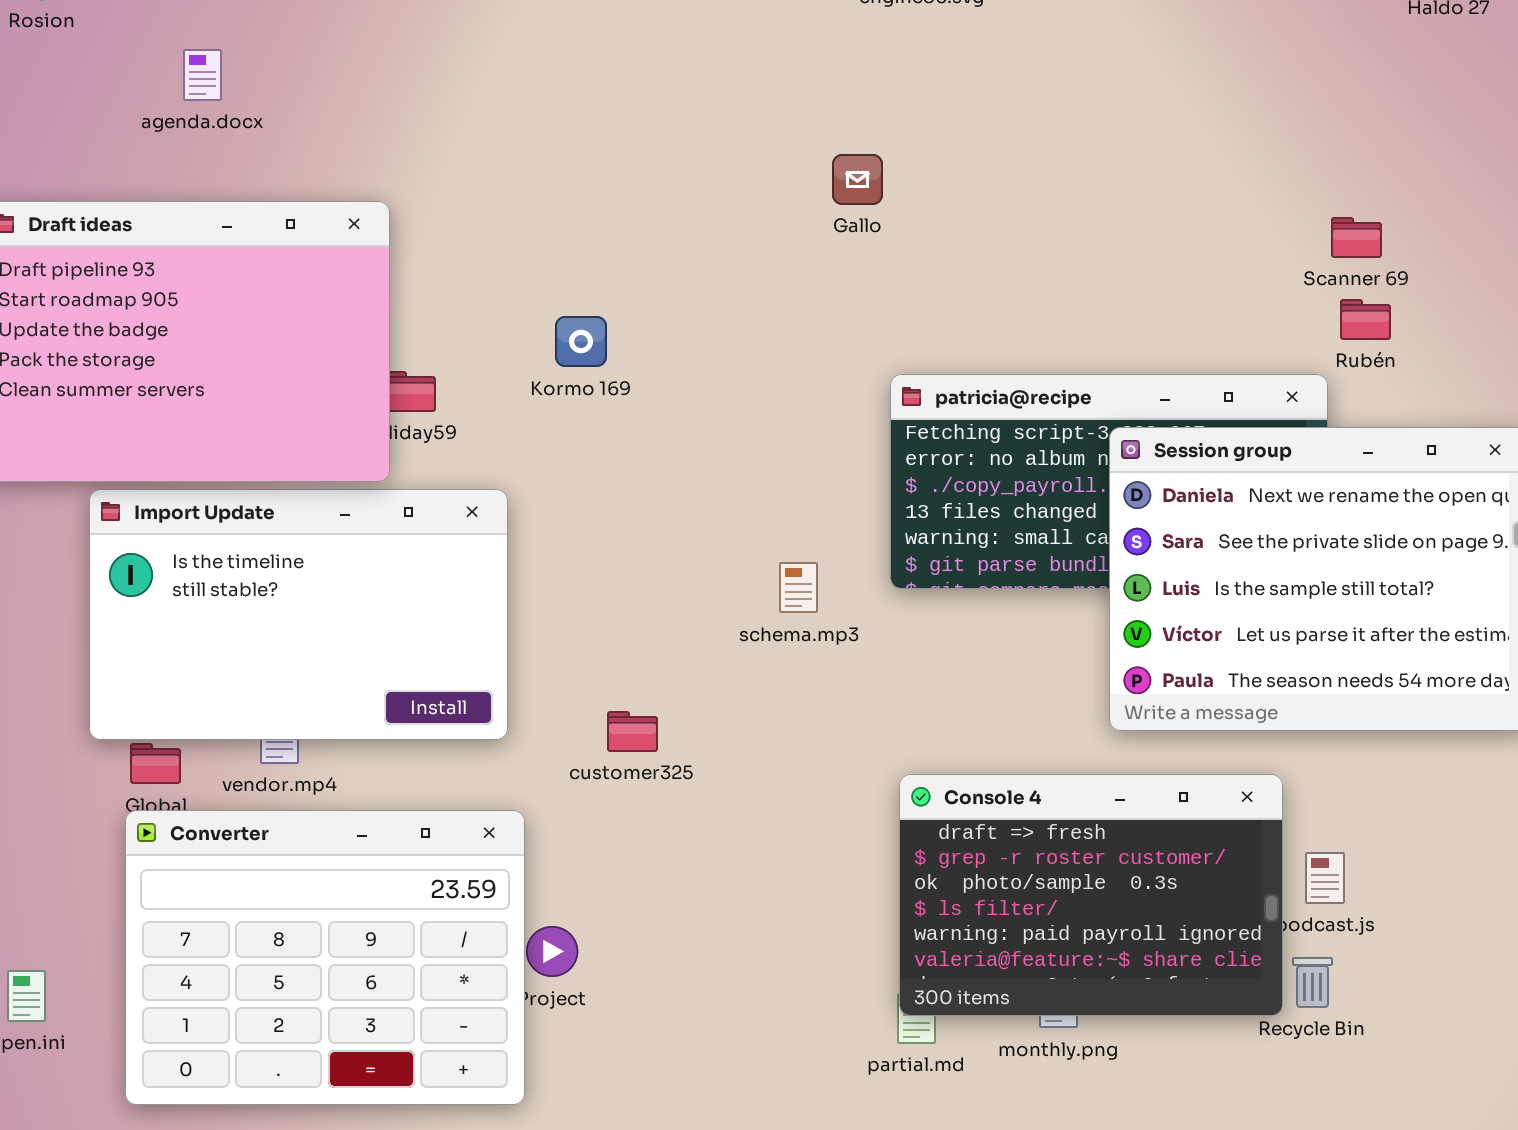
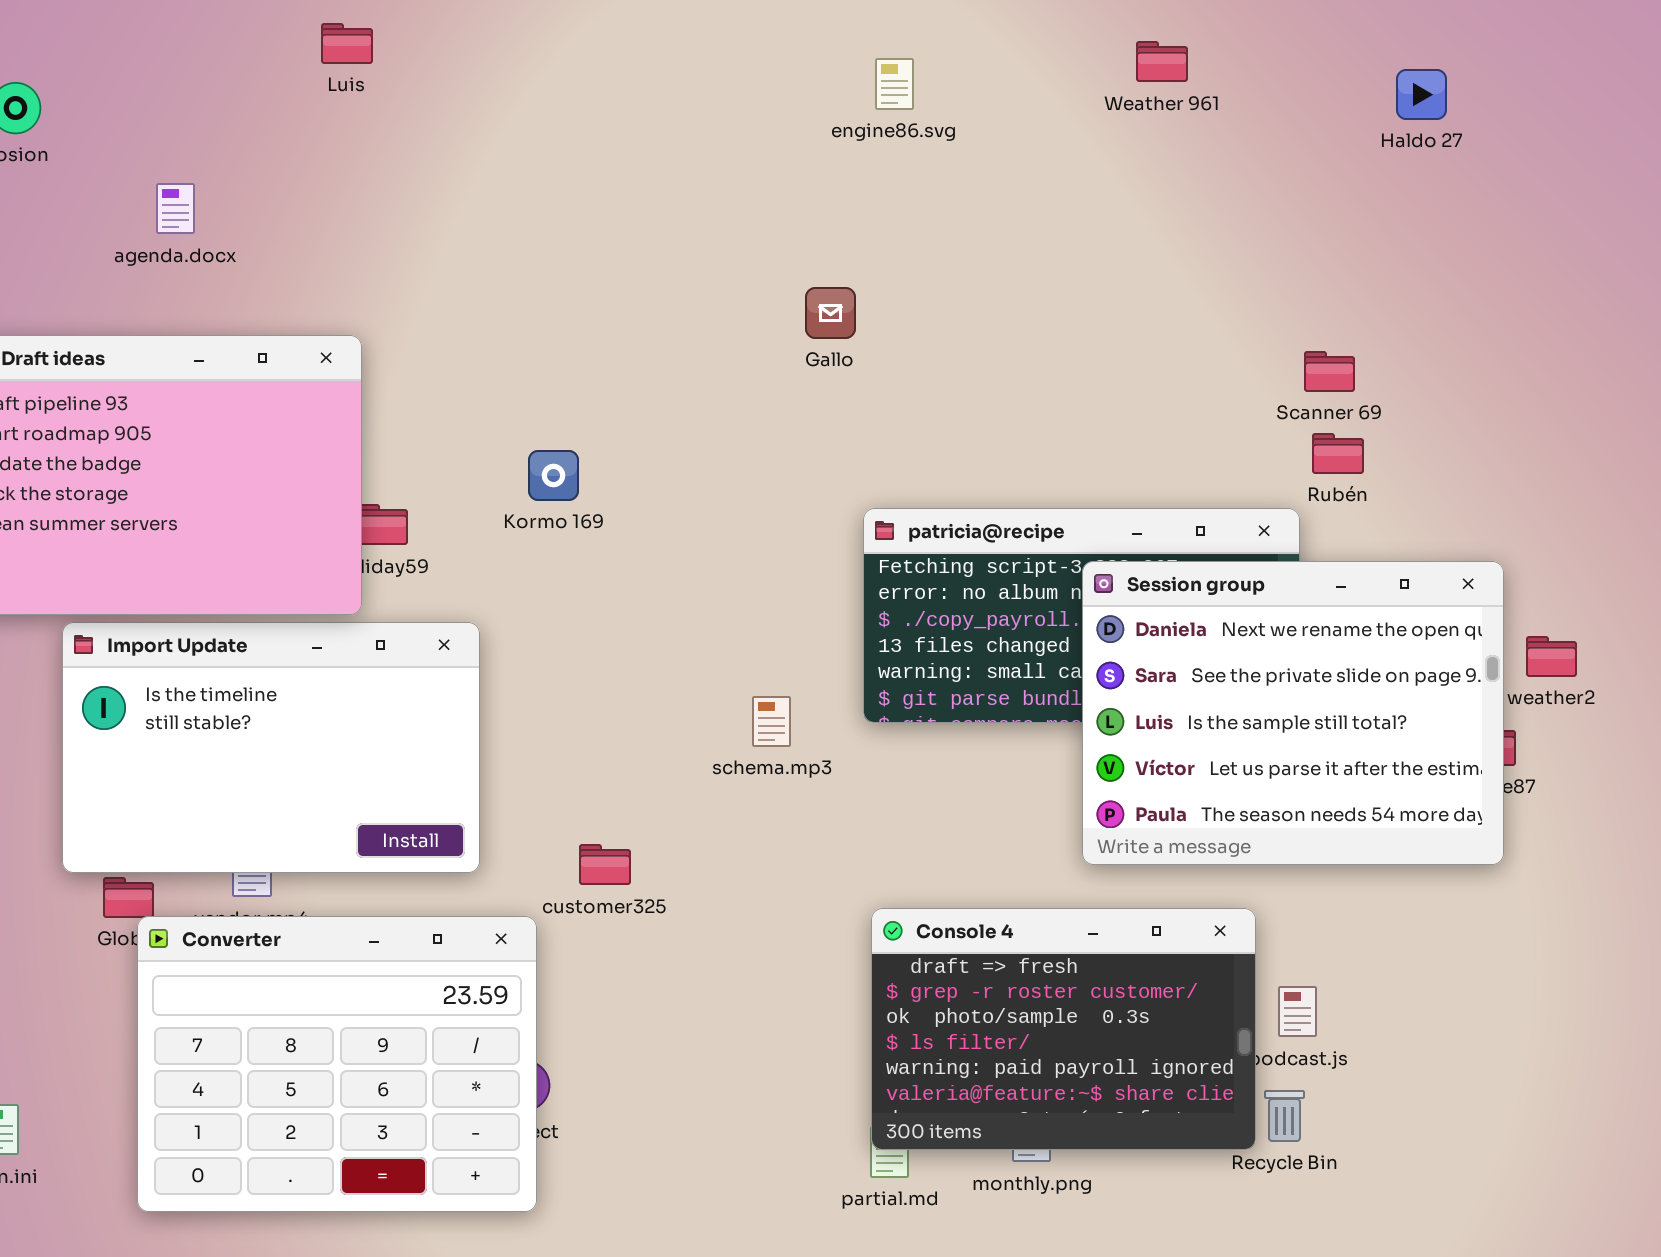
Converter: [125,810,525,1105] -> [137,916,537,1212], moved

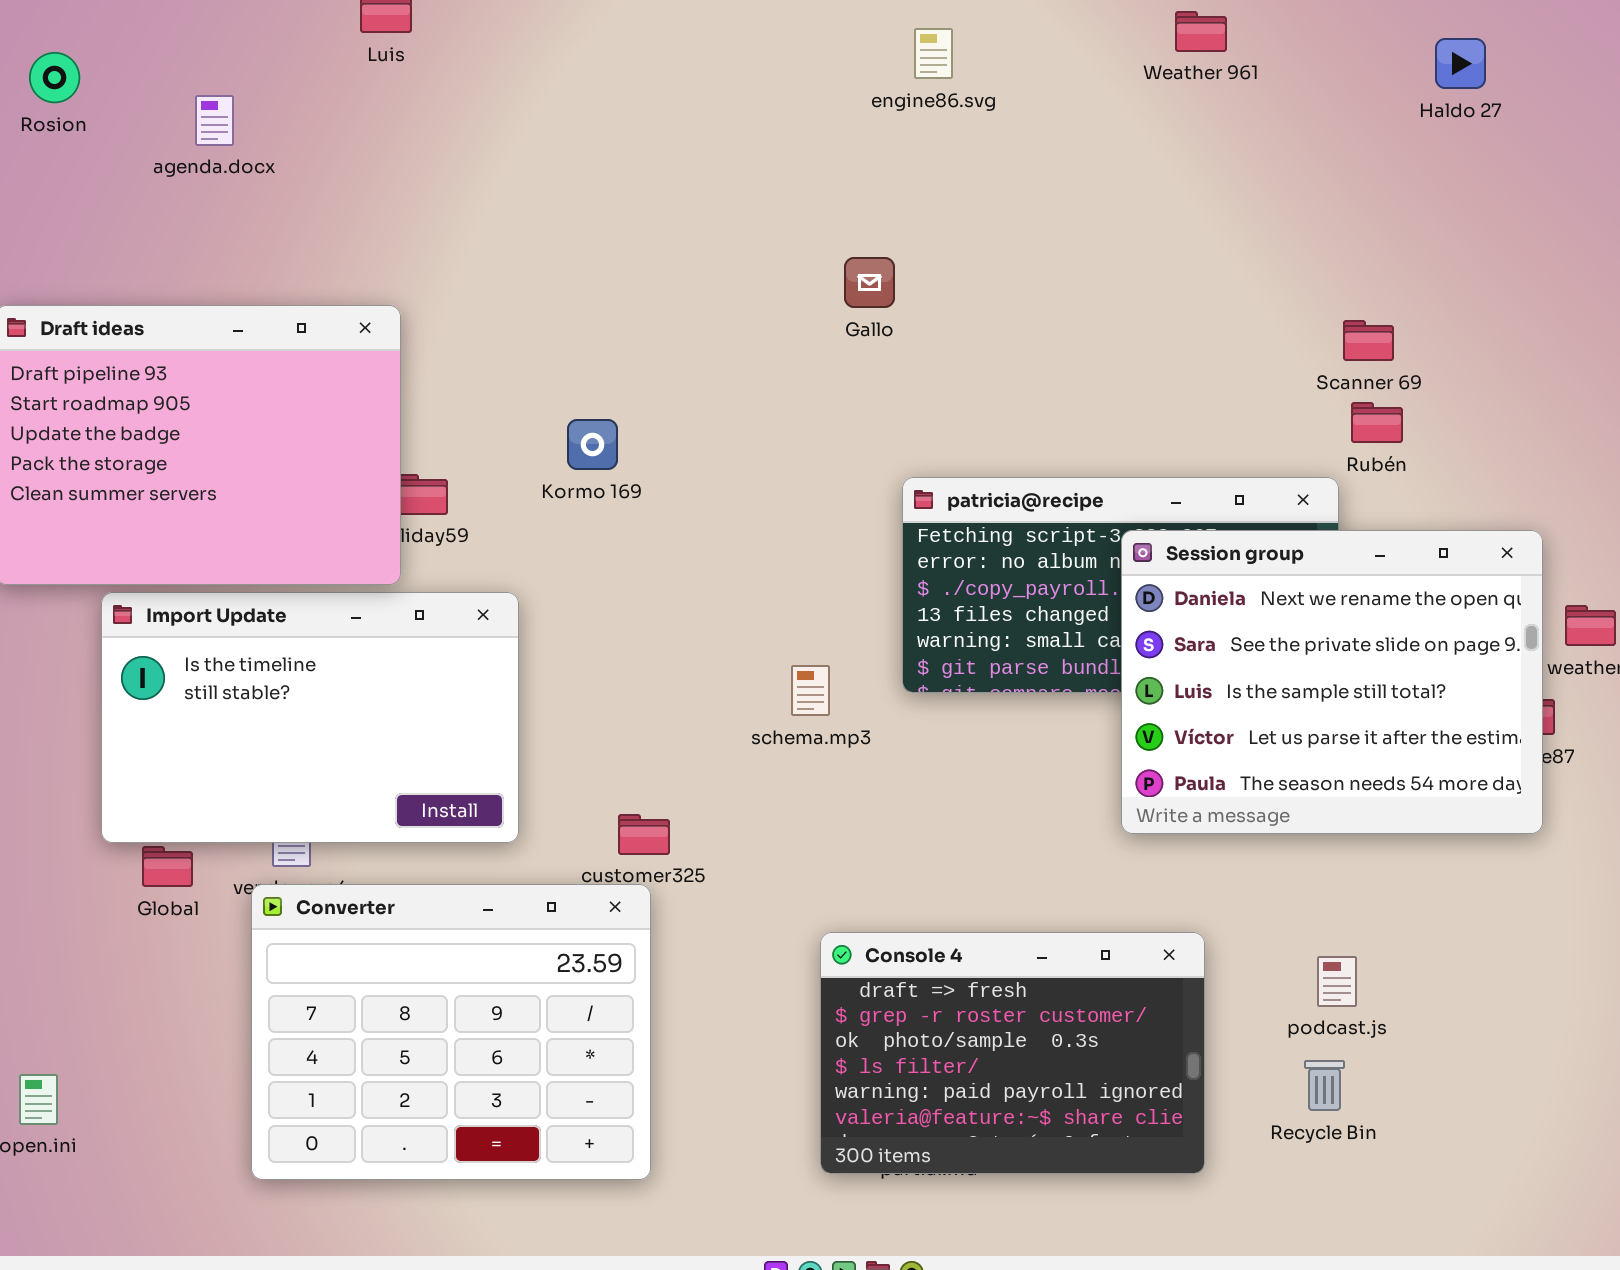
agenda.docx: [156,183,195,234] -> [195,95,234,146], moved
Console 4: [871,908,1256,1150] -> [820,932,1205,1174], moved
Converter: [137,916,537,1212] -> [251,884,651,1180], moved

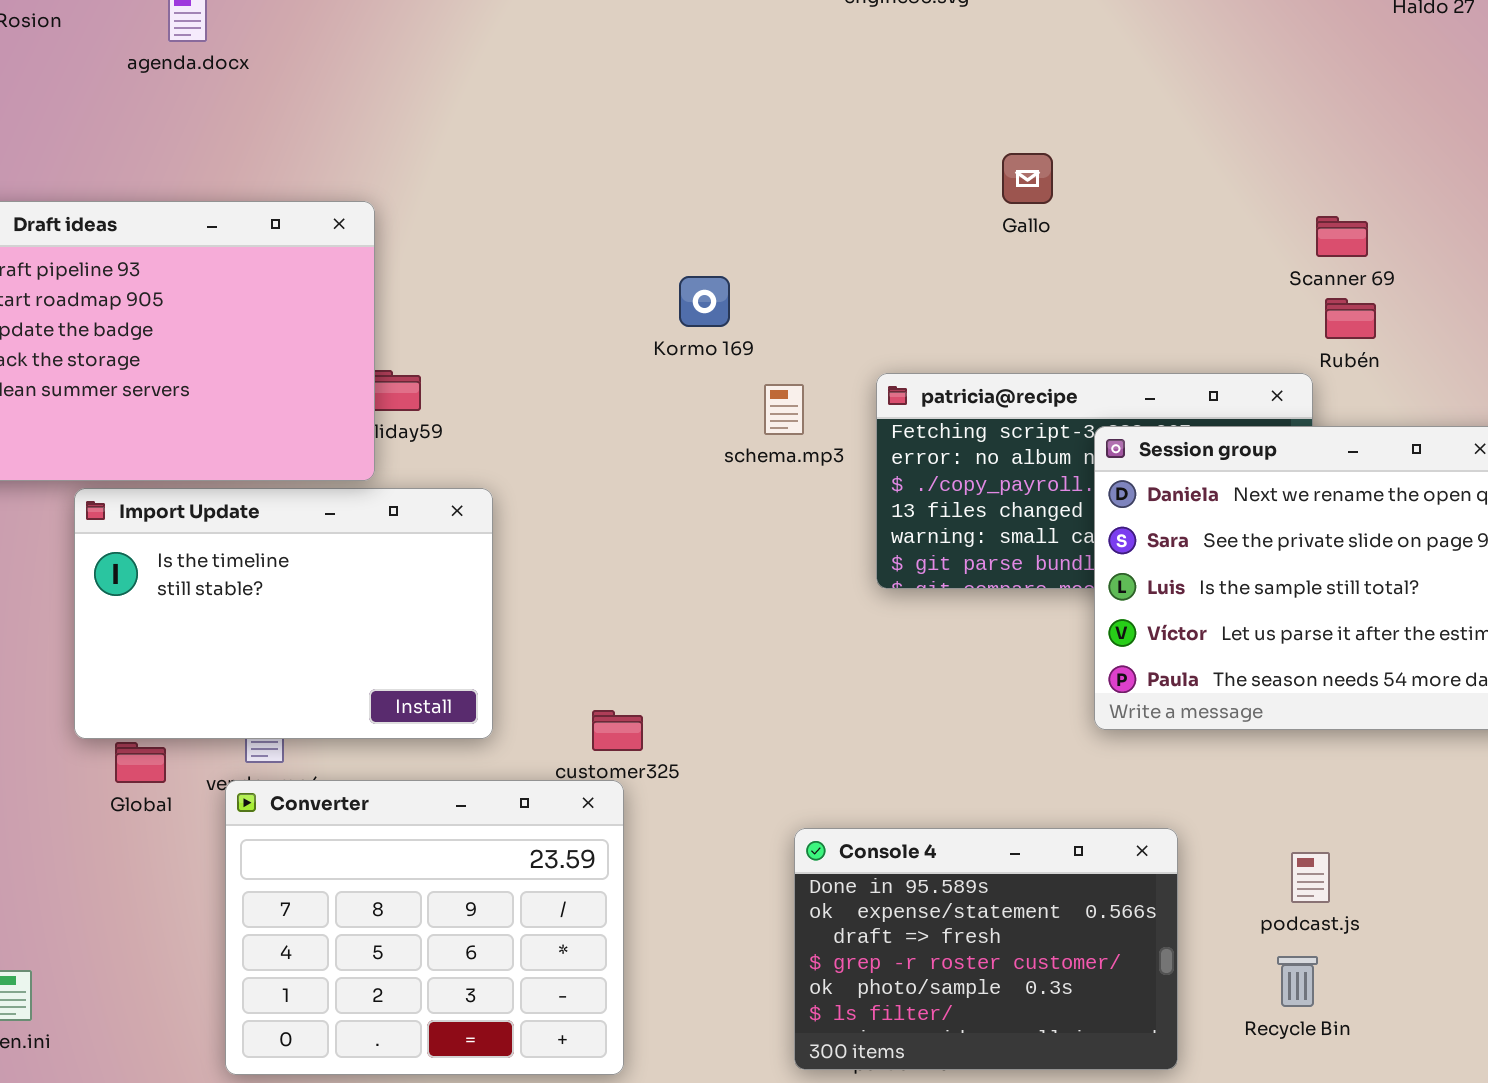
Gallo: [844,257,895,308] -> [1002,153,1053,204], moved
Kormo 169: [567,419,618,470] -> [679,276,730,327], moved
schema.mp3: [791,665,830,716] -> [764,384,804,435], moved
Console 4: [820,932,1205,1174] -> [794,828,1178,1070], scrolled up 2 rows

